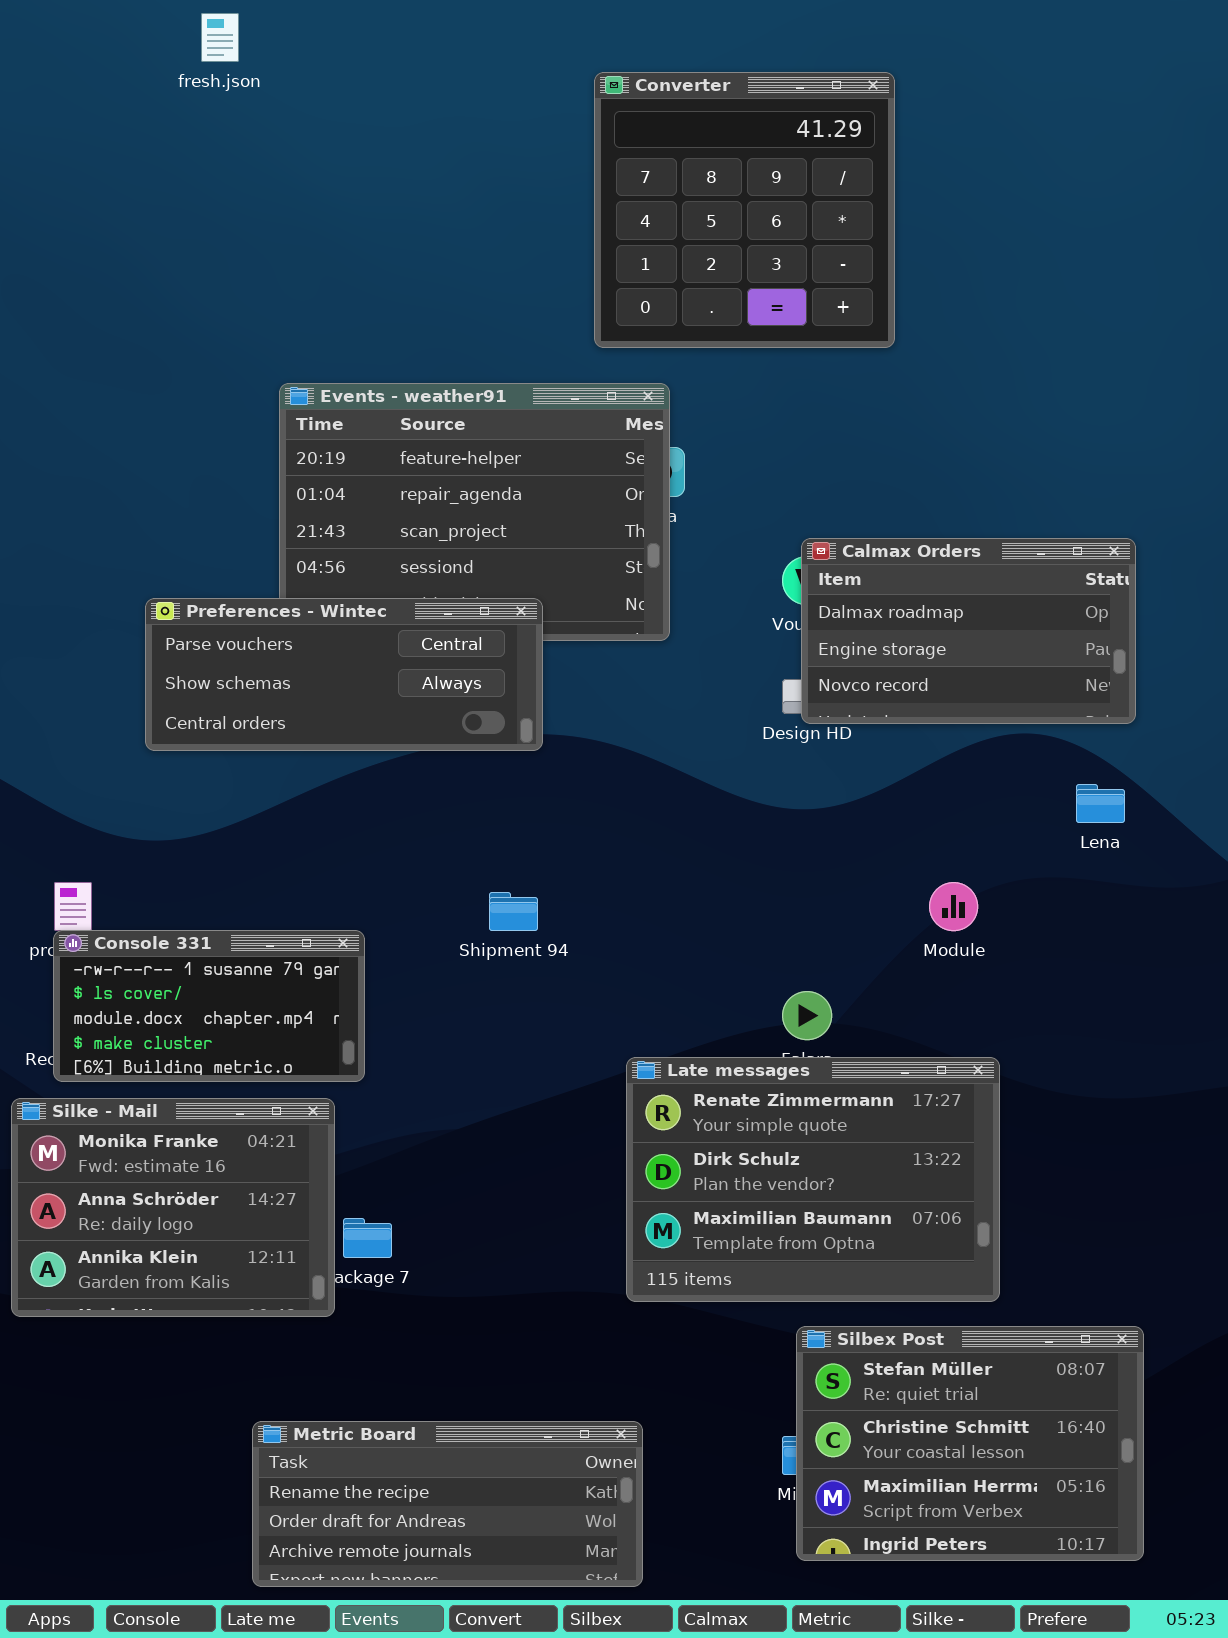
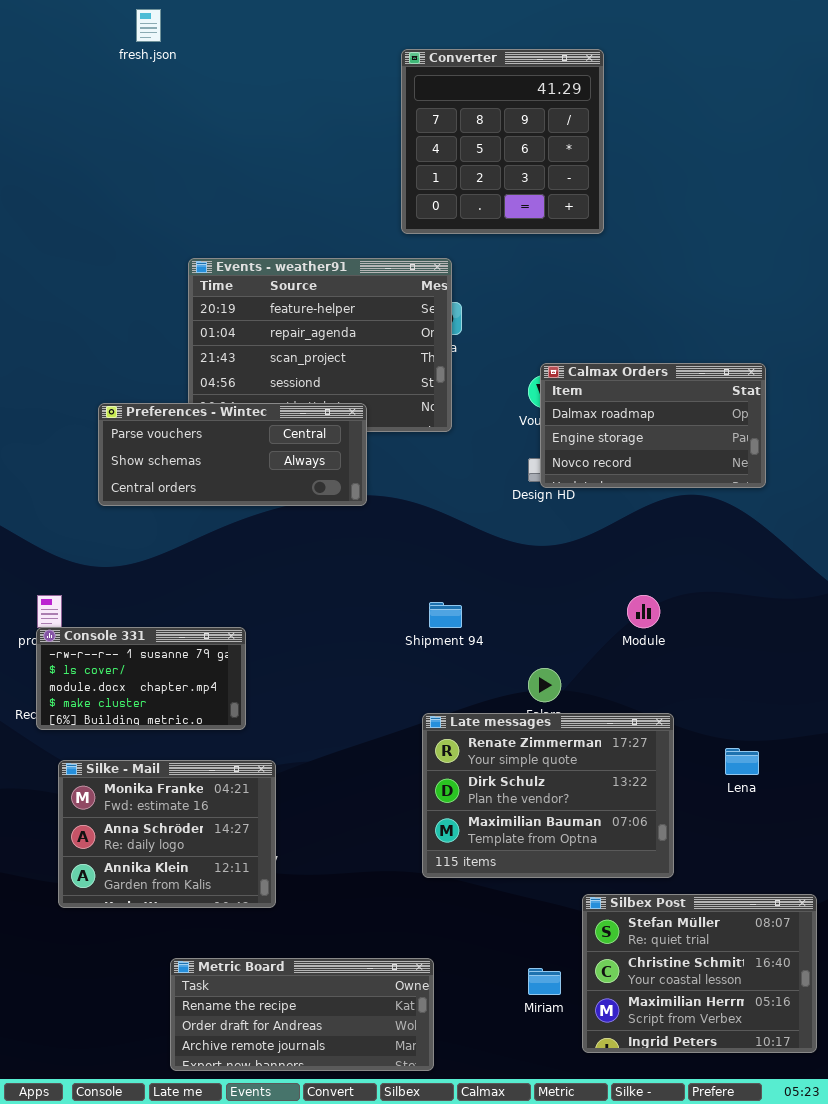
Lena: [1076,784,1125,823] -> [725,748,759,775], moved
Shipment 94: [489,892,538,931] -> [429,602,462,628], moved
Silke - Mail: [11,1098,335,1317] -> [58,760,276,908], moved
Silbex Post: [796,1326,1144,1561] -> [582,894,817,1053], moved

